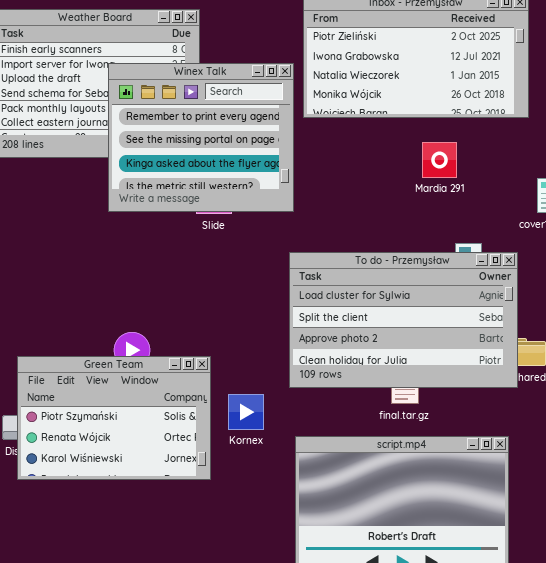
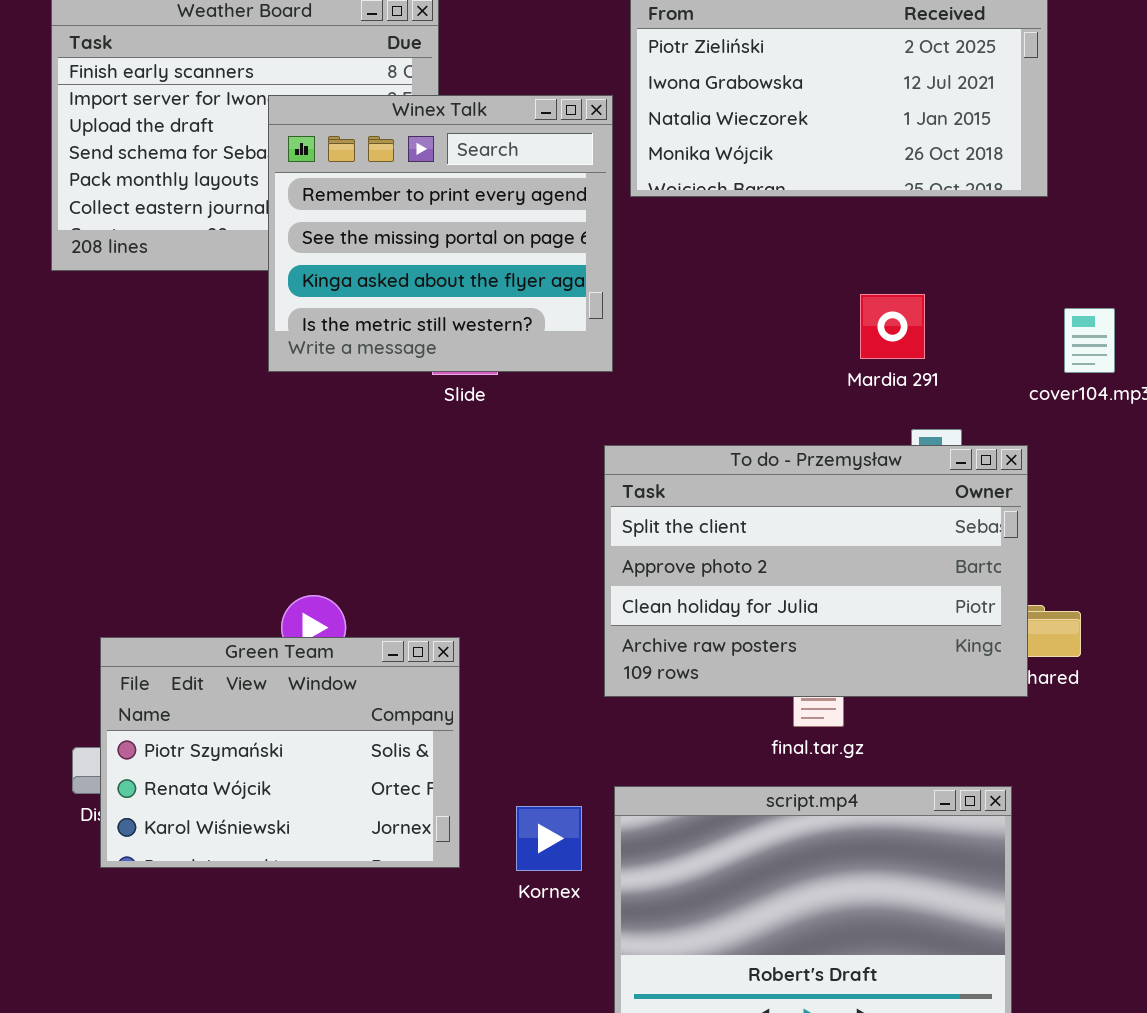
Mardia 291: [422,142,457,178] -> [860,294,925,359], moved
To do - Przemysław: [289,252,518,388] -> [604,445,1028,697], scrolled down 1 row
Kornex: [228,394,264,430] -> [516,806,582,871], moved

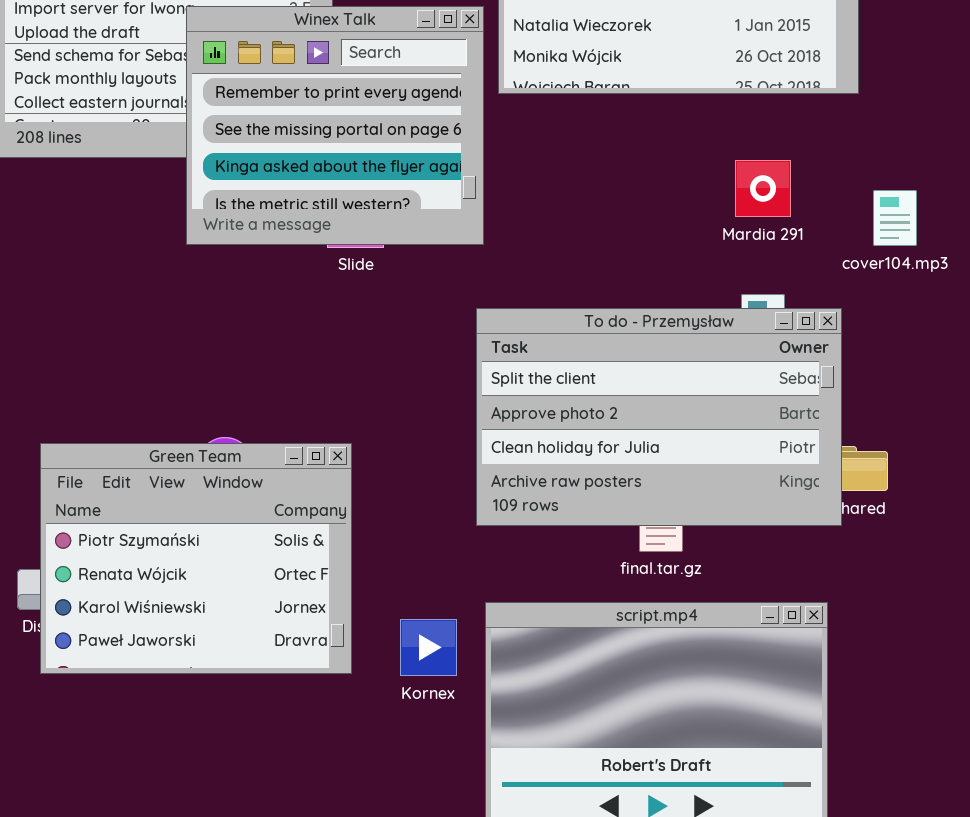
Mardia 291: [860,294,925,359] -> [735,160,791,217], moved
Green Team: [100,637,460,868] -> [40,443,352,674], resized

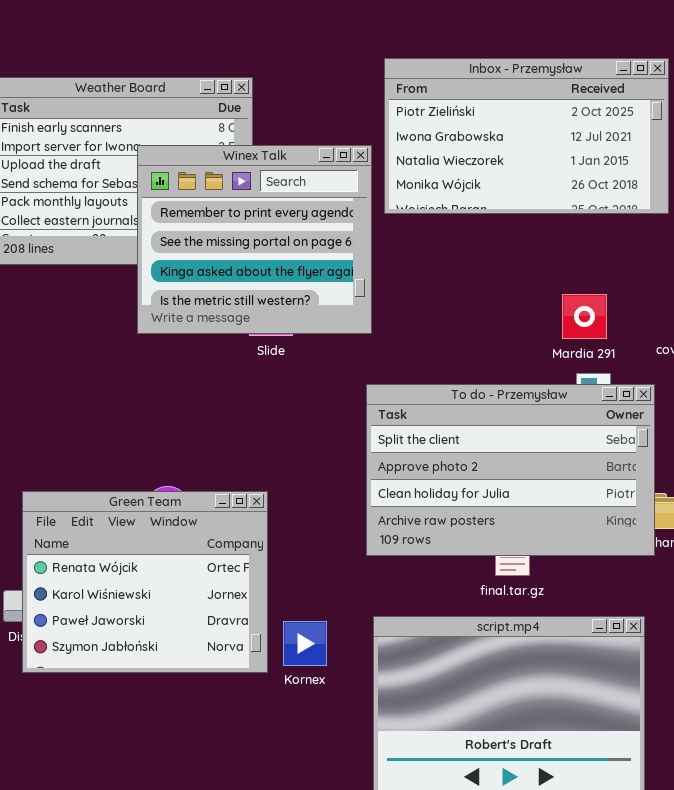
Mardia 291: [735,160,791,217] -> [562,294,607,339], moved
Green Team: [40,443,352,674] -> [22,491,268,673], scrolled down 1 row
Kornex: [400,619,457,676] -> [283,621,327,666], moved

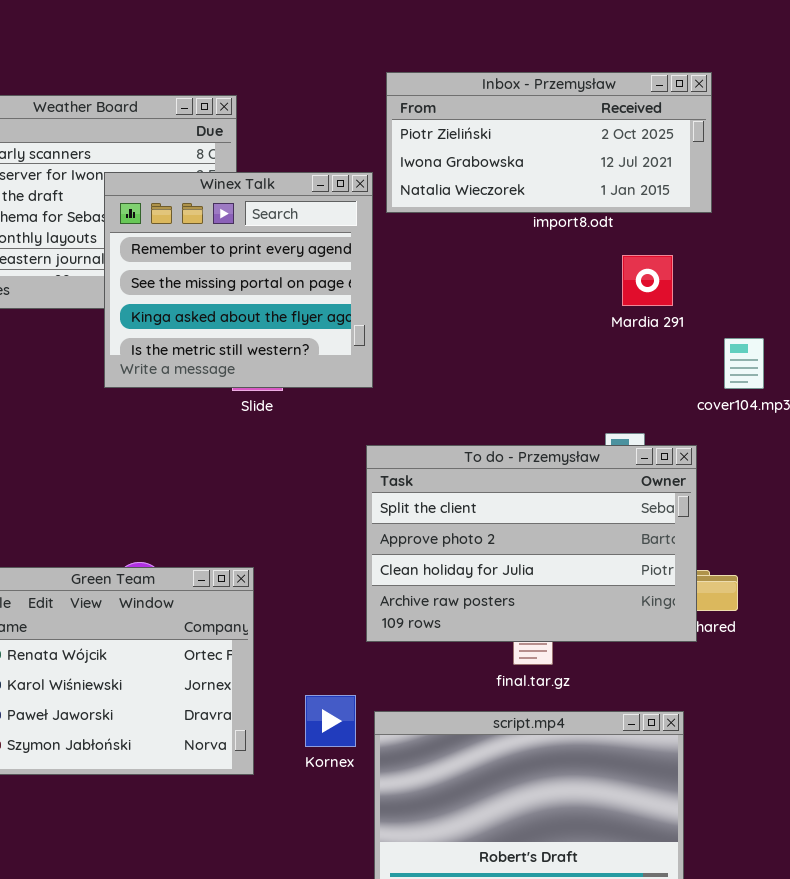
Inbox - Przemysław: [384,58,669,214] -> [386,72,712,213], resized
Mardia 291: [562,294,607,339] -> [622,255,673,306], moved
Kornex: [283,621,327,666] -> [305,695,356,747], moved

